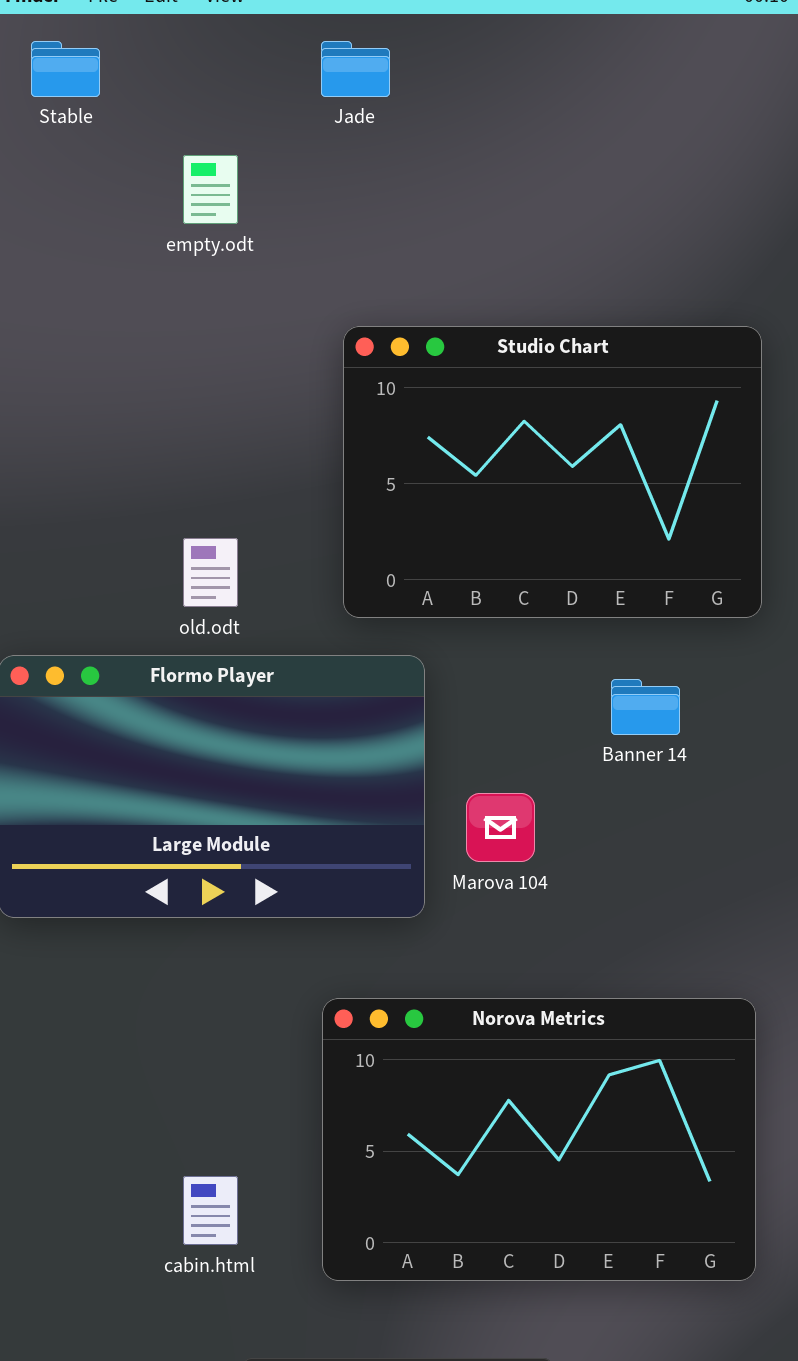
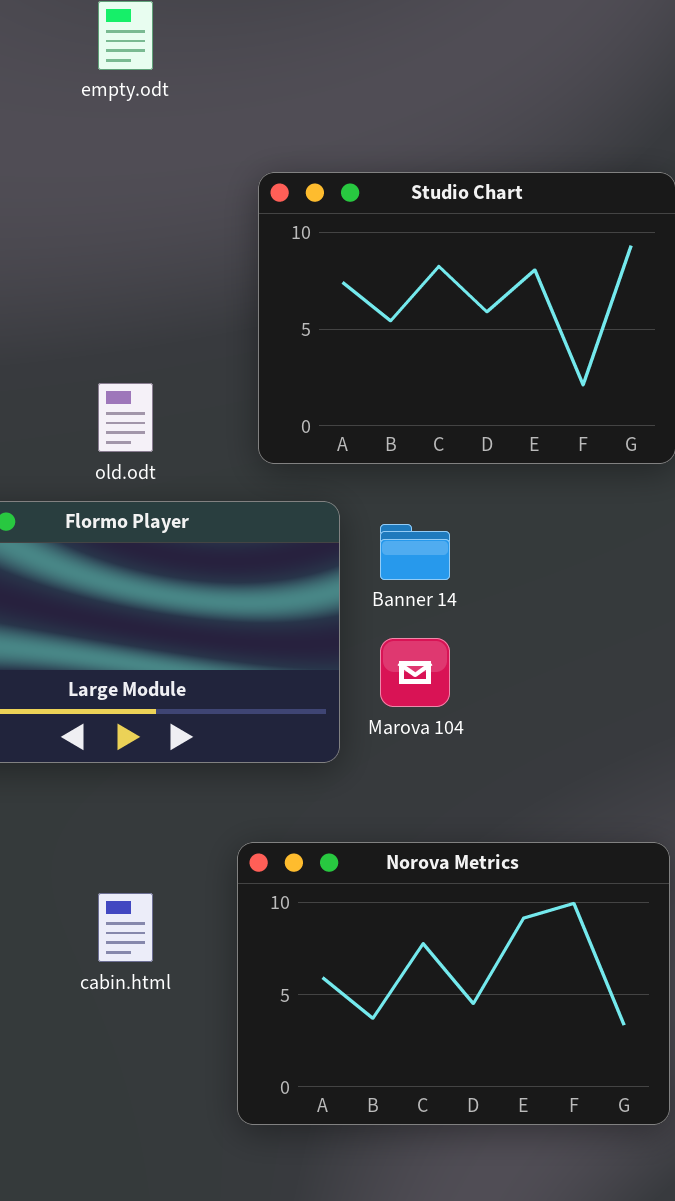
Banner 14: [611,679,680,735] -> [380,524,450,580], moved
cabin.html: [183,1176,238,1245] -> [98,893,153,962], moved

